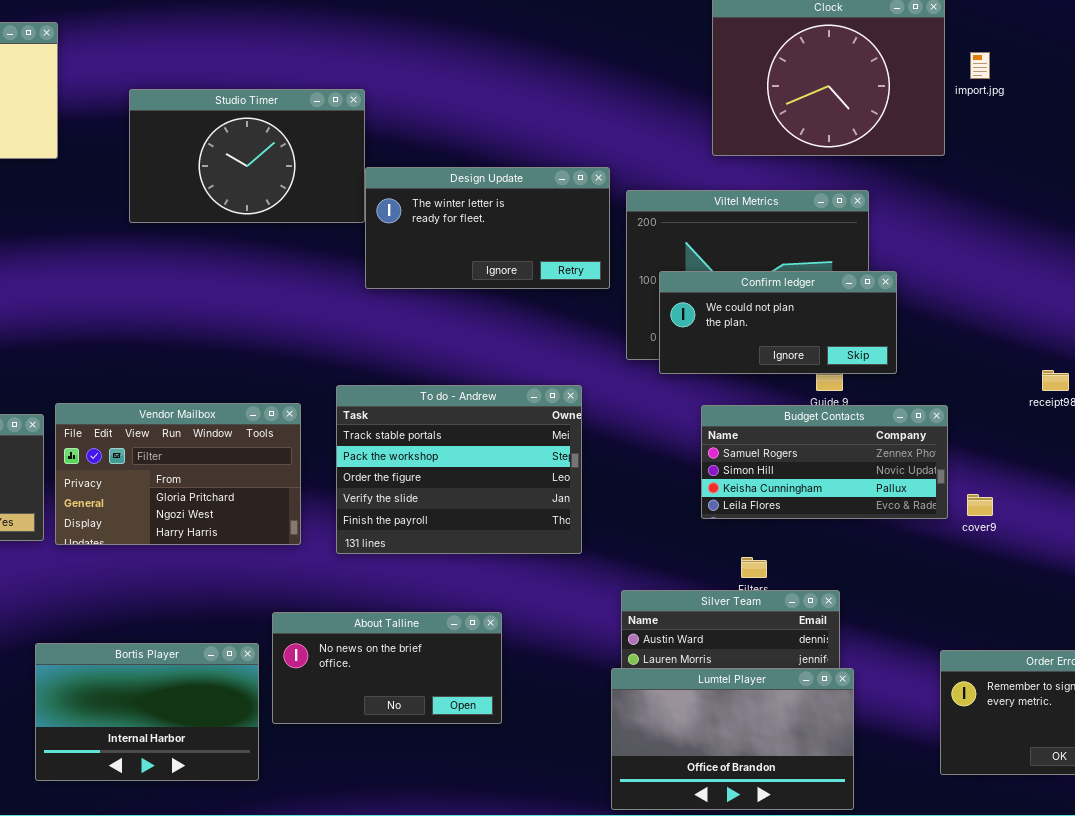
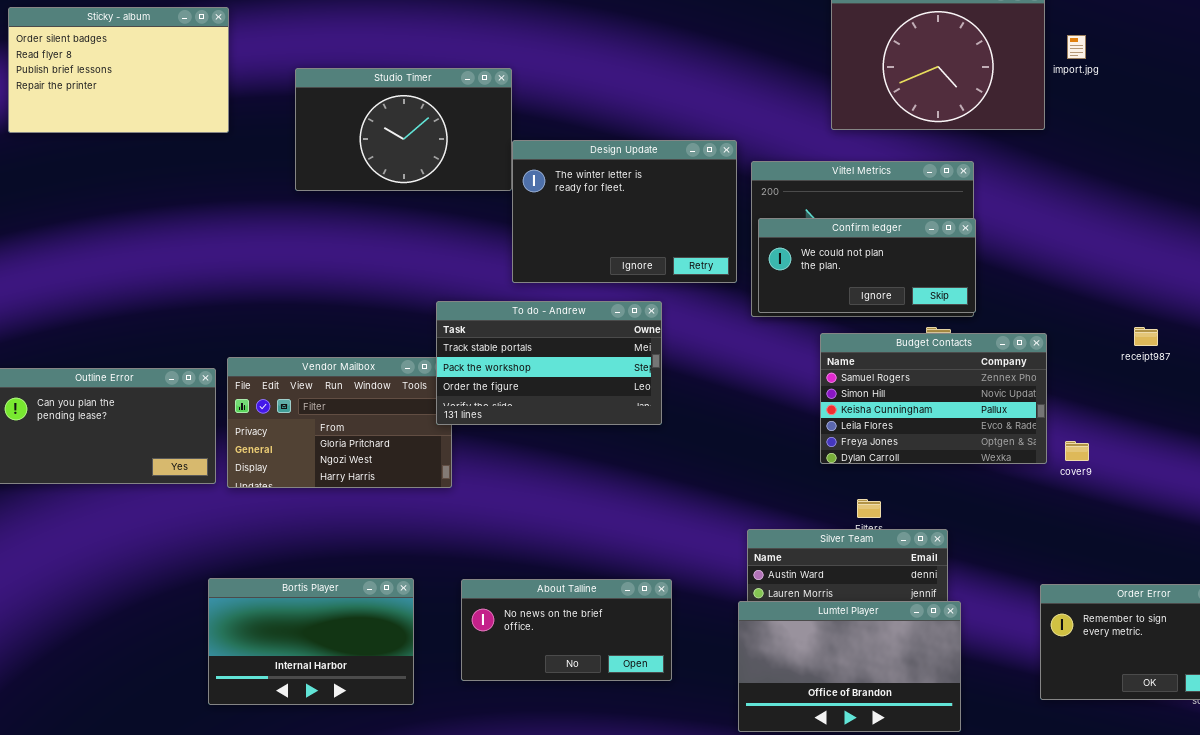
Design Update: [365,167,610,289] -> [512,140,737,283], resized
Confirm ledger: [659,271,897,374] -> [758,218,976,313], moved
To do - Andrew: [336,385,582,554] -> [436,301,662,425], moved, resized
Budget Contacts: [701,405,948,519] -> [820,333,1047,464], resized
About Talline: [272,612,502,724] -> [461,579,672,681], moved

